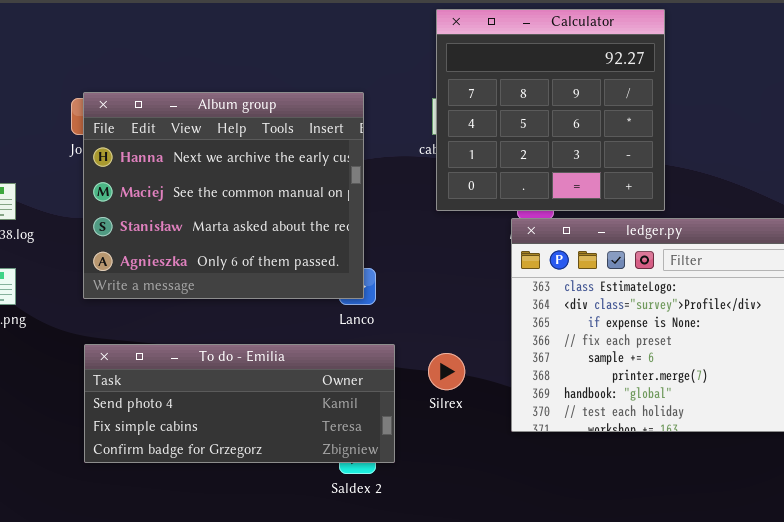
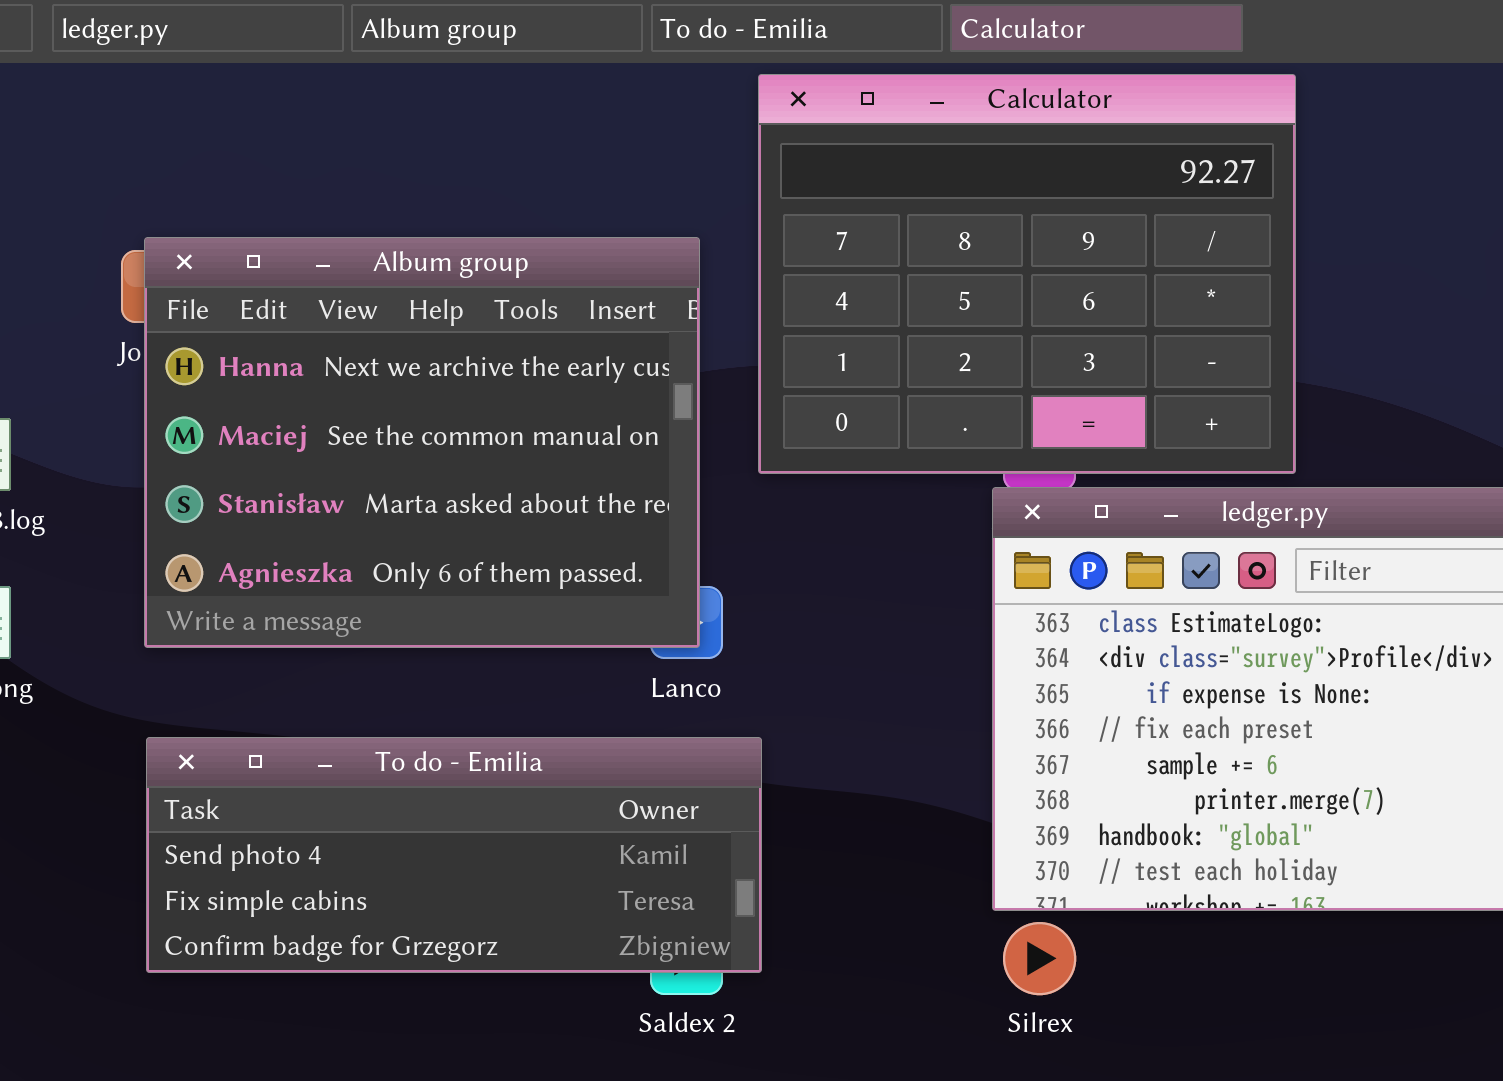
Calculator: [436,9,665,211] -> [758,74,1296,474], resized
Silrex: [428,353,465,390] -> [1003,922,1076,995], moved

